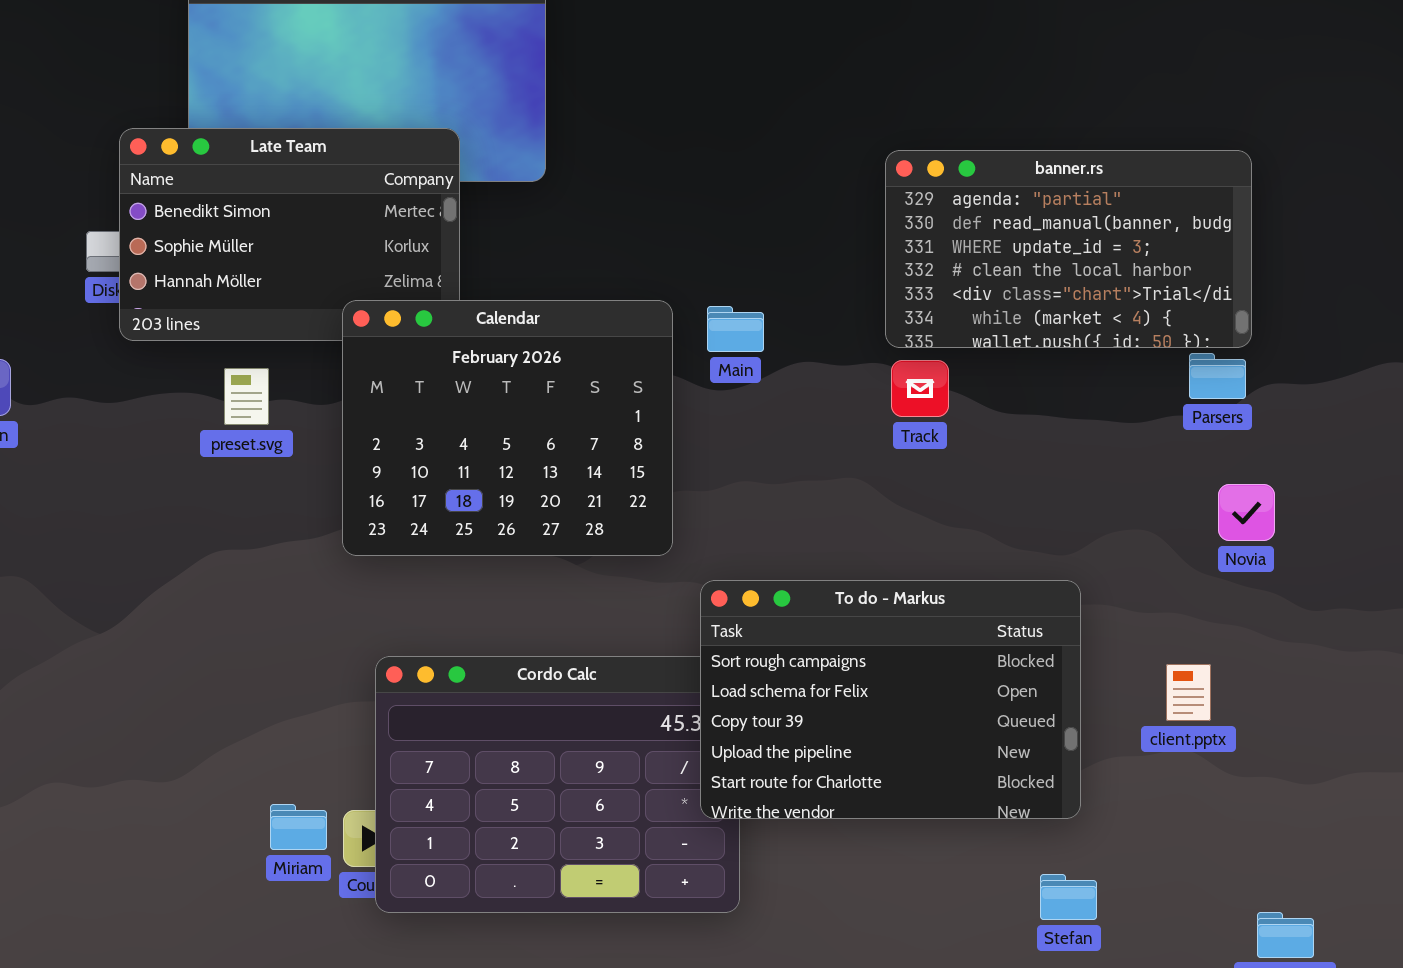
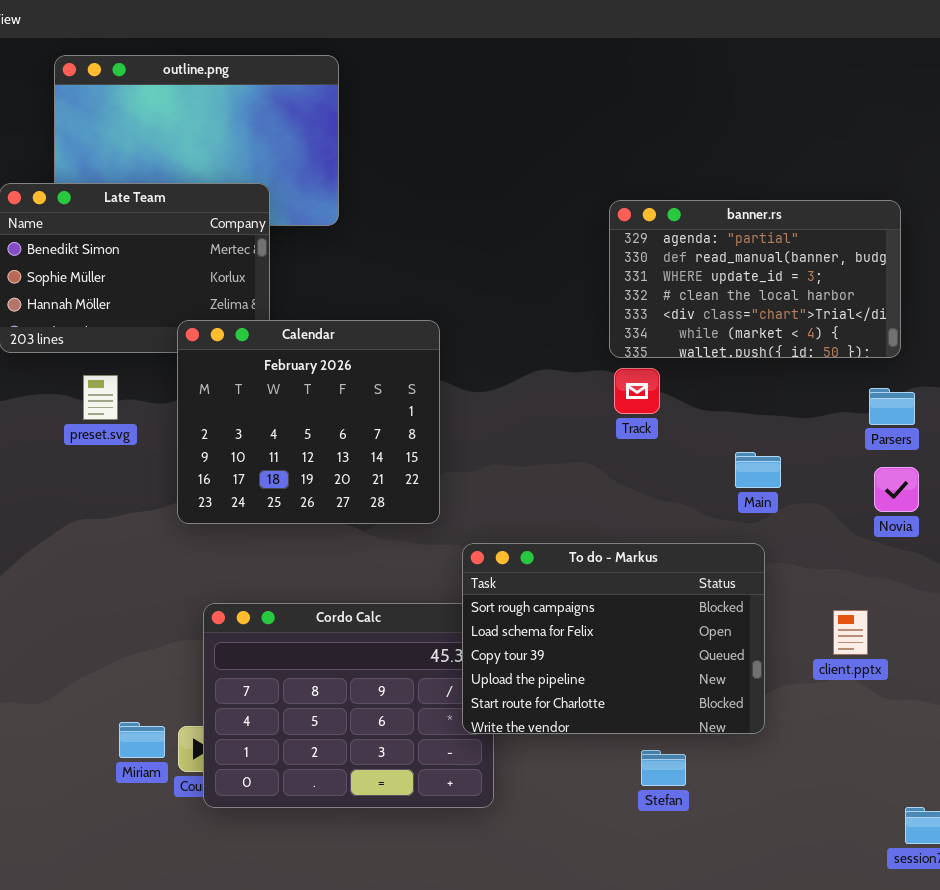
Main: [707,306,764,352] -> [735,452,781,488], moved
Parsers: [1189,353,1246,399] -> [869,388,915,425], moved
Stefan: [1040,874,1097,920] -> [641,750,686,786], moved

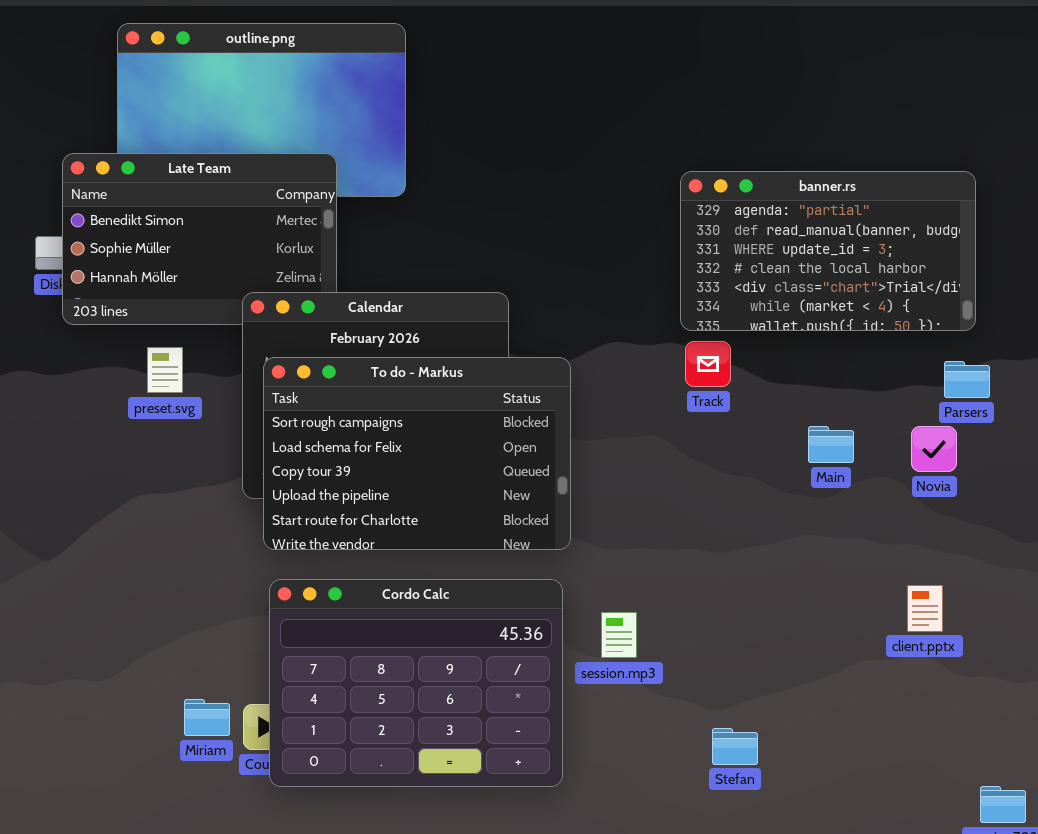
Novia: [874,467,919,512] -> [911,426,957,472], moved
To do - Markus: [462,543,765,734] -> [263,357,571,550], moved

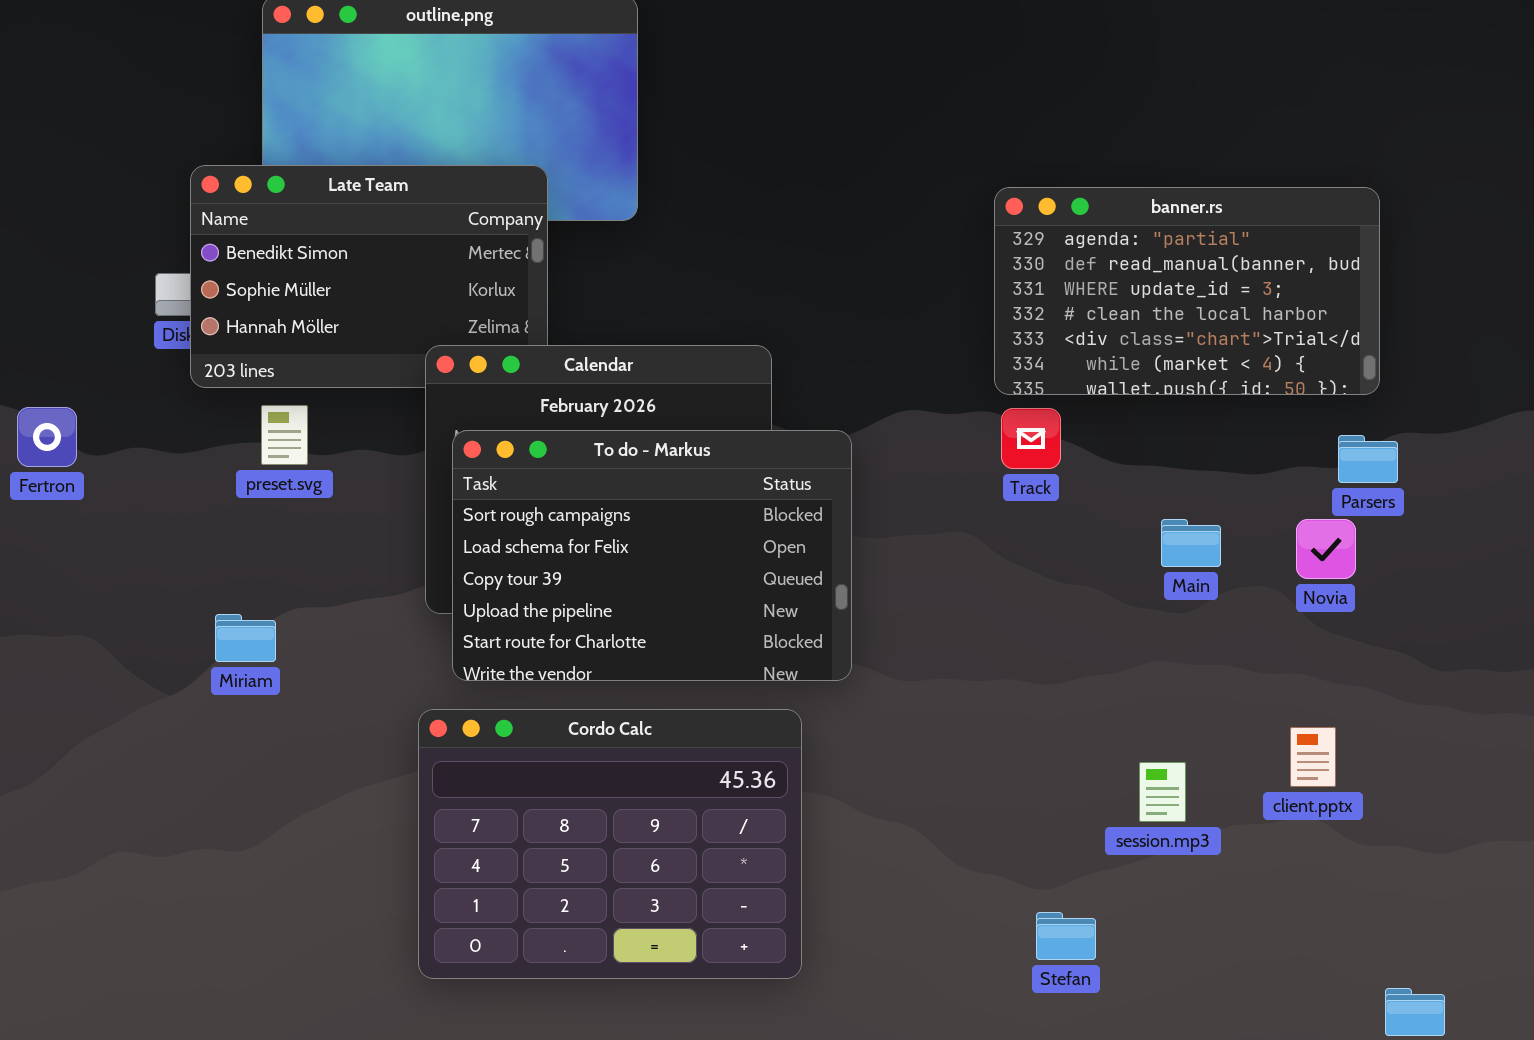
preset.svg: [147,347,183,393] -> [261,405,308,465], moved
Cordo Calc: [269,579,563,787] -> [418,709,802,979], moved
session.mp3: [601,612,637,658] -> [1139,762,1186,822], moved
Miriam: [184,699,230,736] -> [215,614,276,662], moved

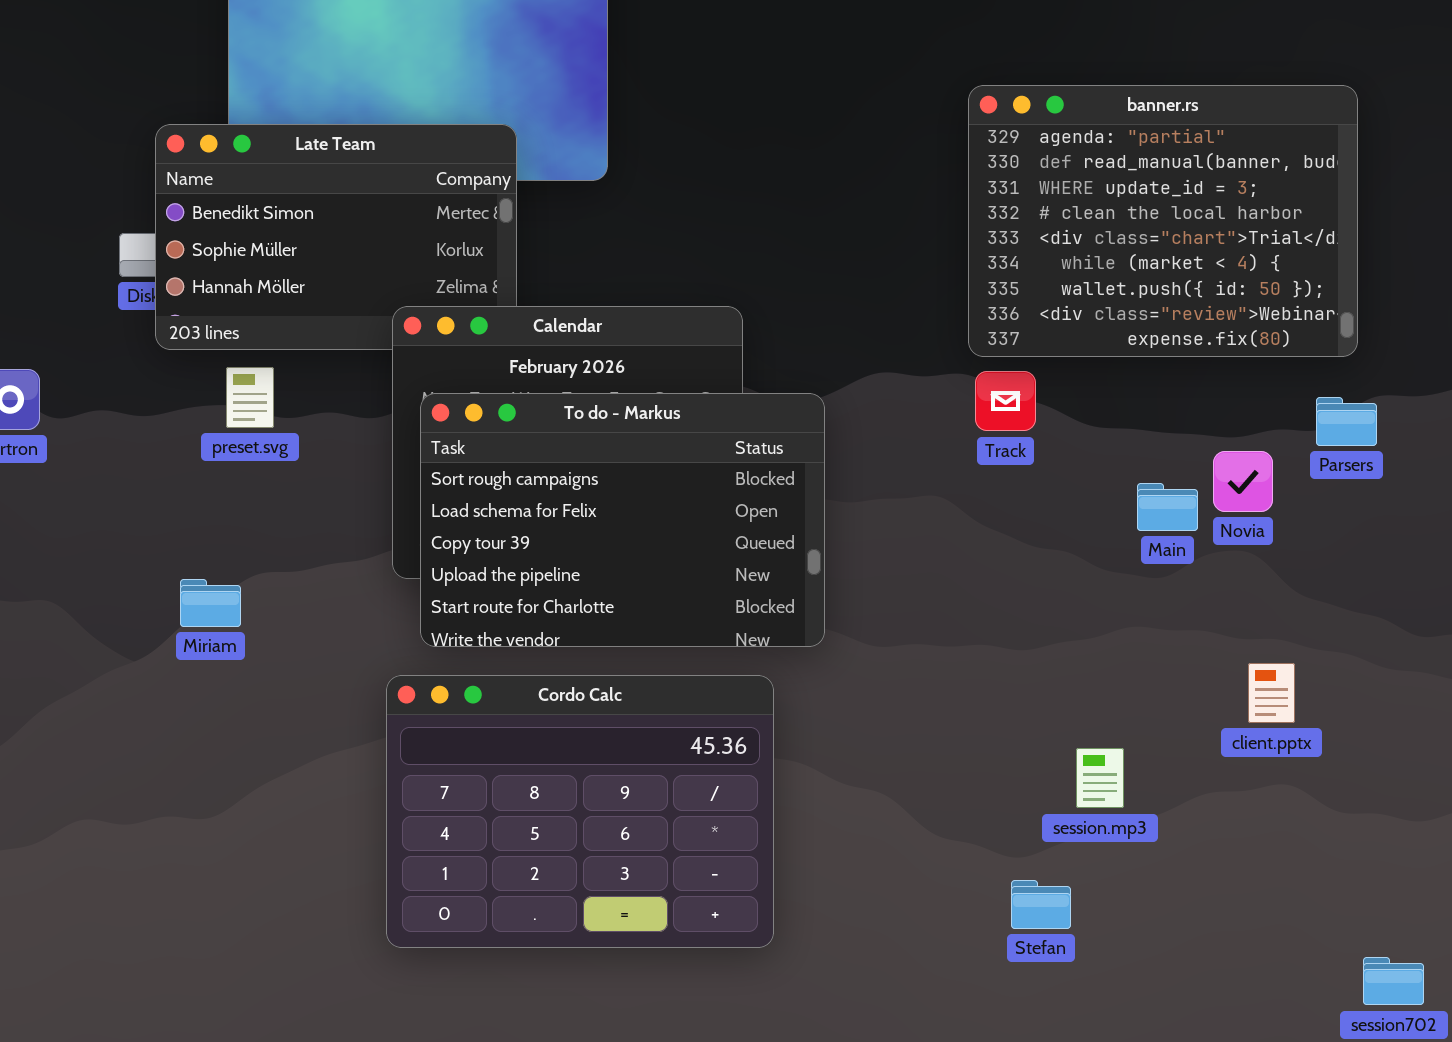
banner.rs: [994,187,1380,395] -> [968,85,1358,357], resized
Novia: [1296,519,1356,579] -> [1213,451,1273,512], moved
client.pptx: [1290,727,1336,787] -> [1248,663,1295,723], moved
session.mp3: [1139,762,1186,822] -> [1076,748,1124,808], moved

